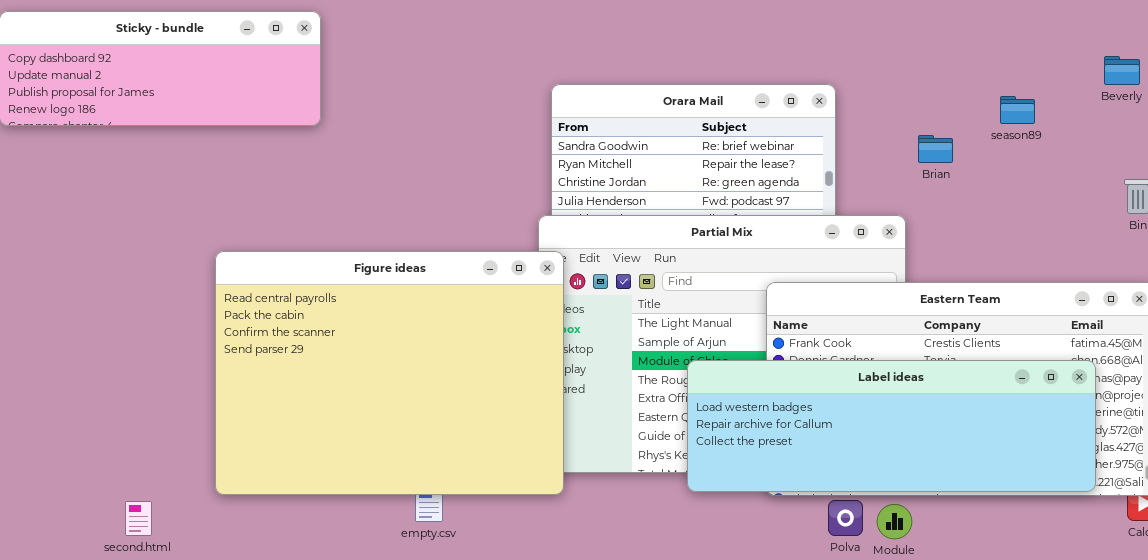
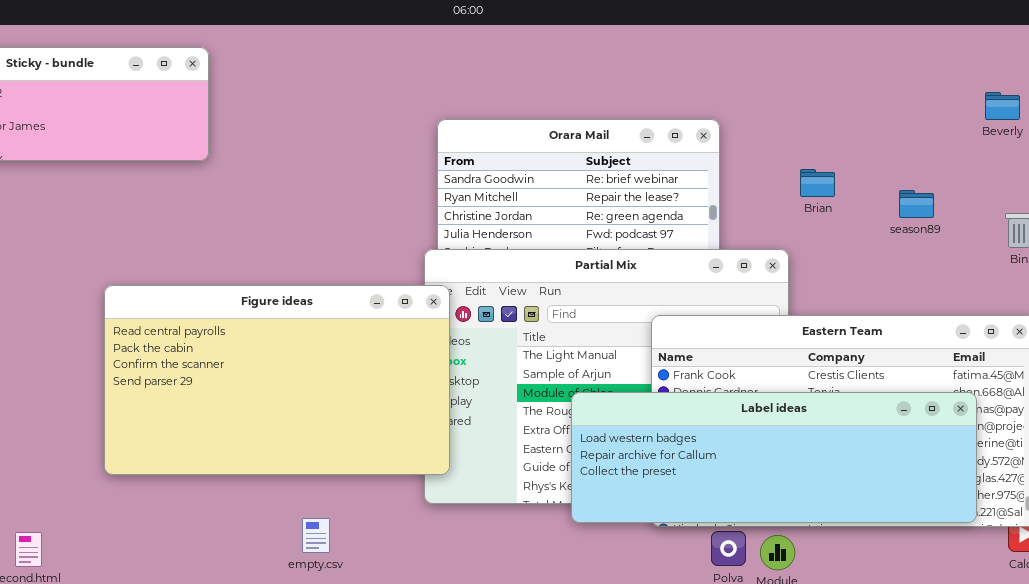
season89: [1000,96,1035,124] -> [899,190,934,218], moved
Figure ideas: [215,251,564,495] -> [104,285,450,475], resized

